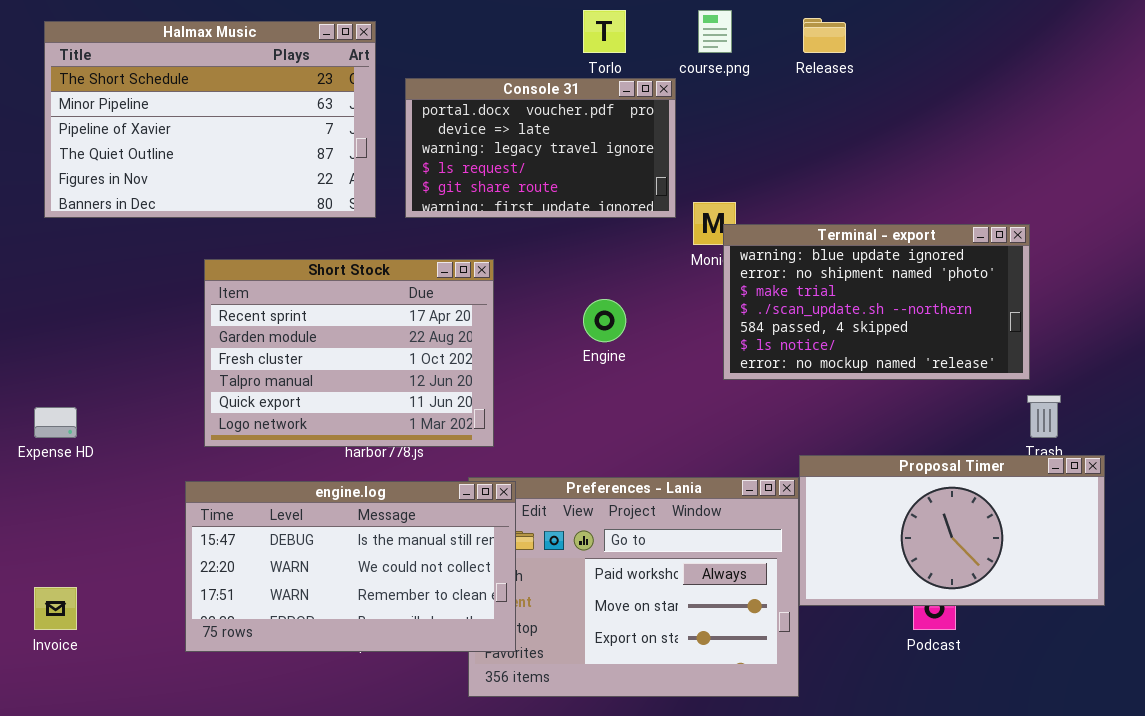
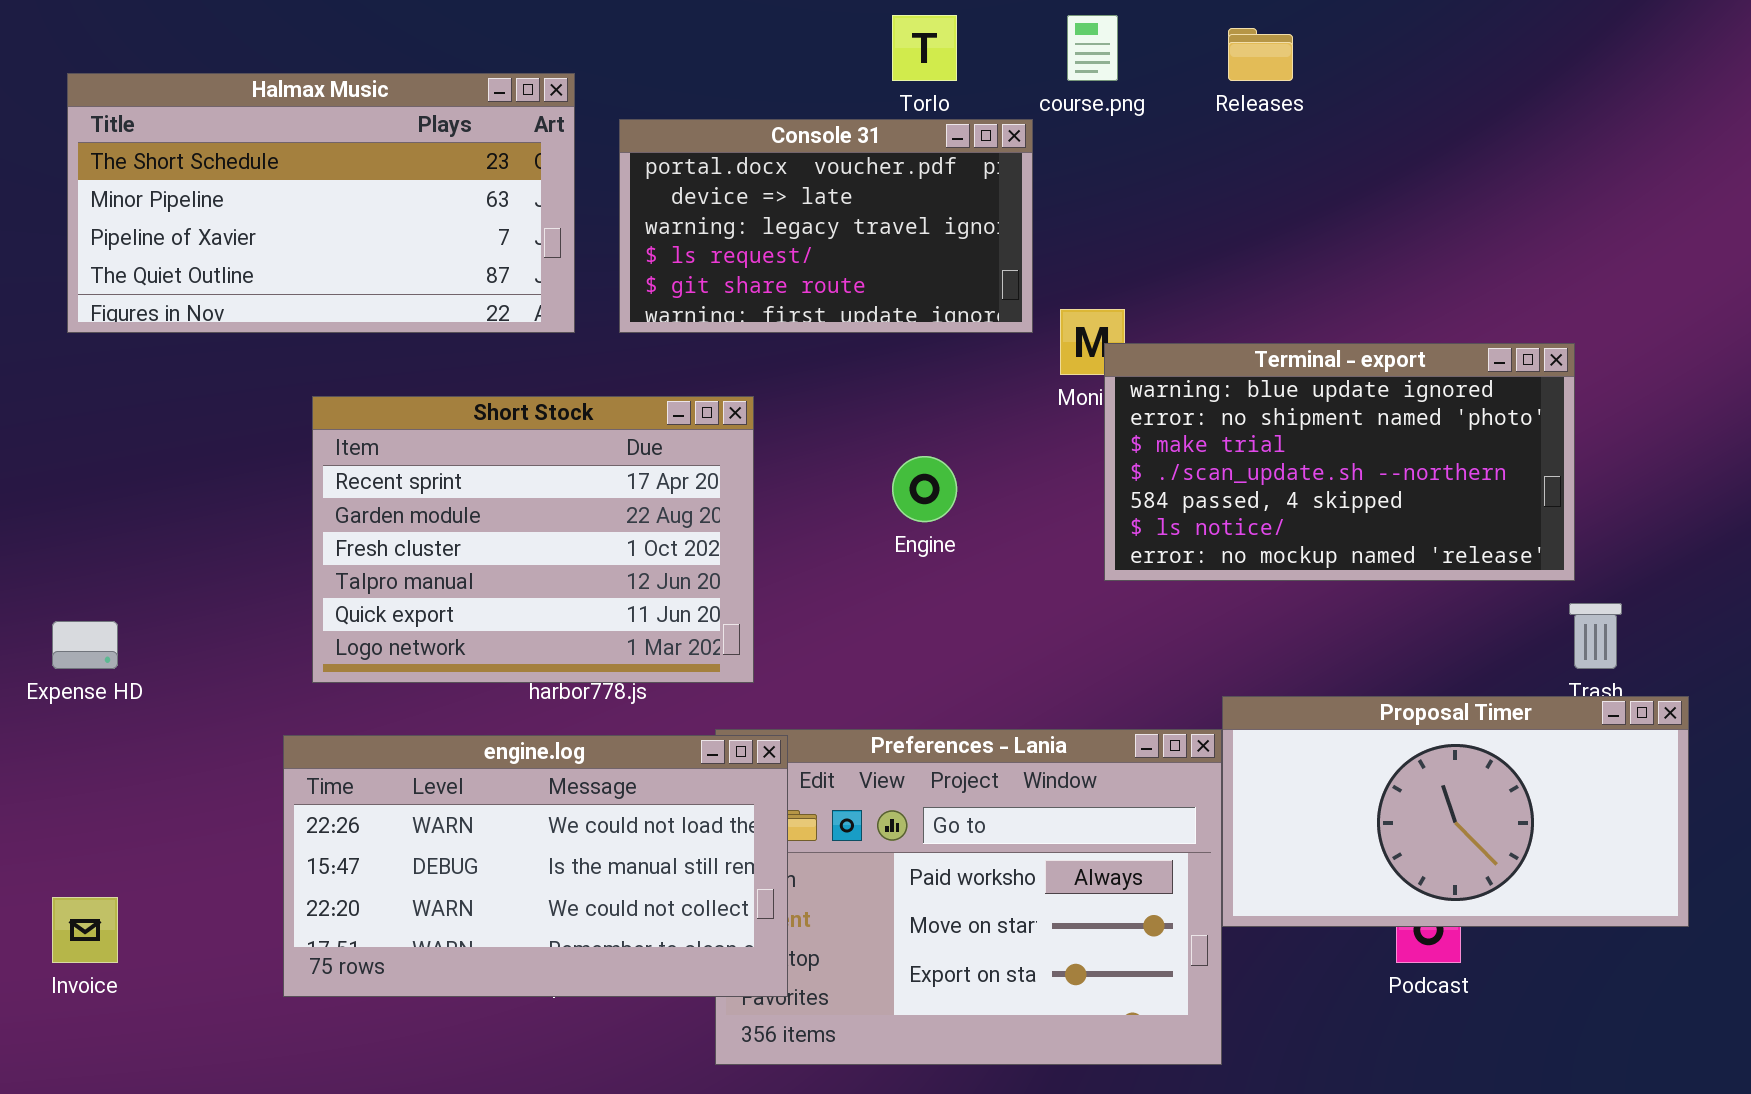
Halmax Music: [44,21,376,218] -> [67,73,575,333], resized
engine.log: [185,481,516,652] -> [283,735,788,997], scrolled up 1 row

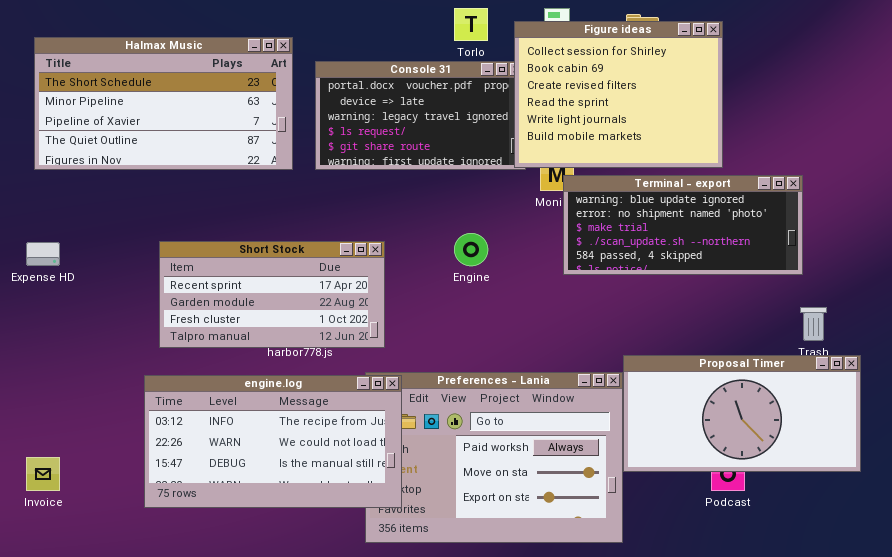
Figure ideas: none -> [514,21,723,168], opened
Terminal - export: [1104,343,1575,581] -> [563,175,803,275], resized
Short Stock: [312,396,754,683] -> [159,241,385,348], resized
Expense HD: [52,621,118,669] -> [26,242,60,266], moved
engine.log: [283,735,788,997] -> [144,375,402,508], scrolled up 1 row

